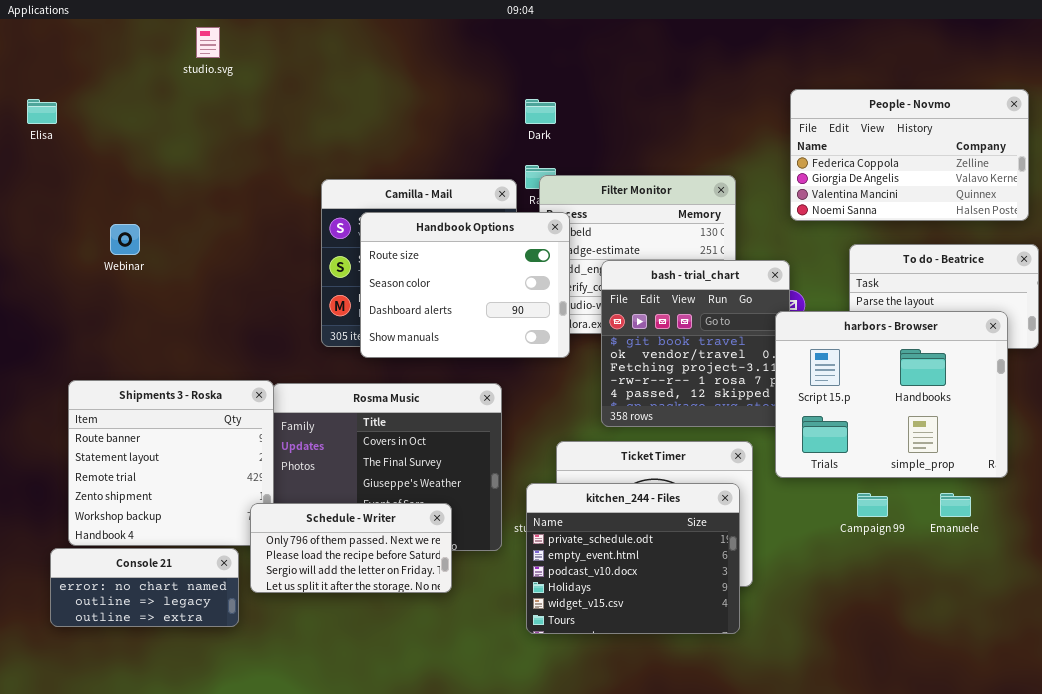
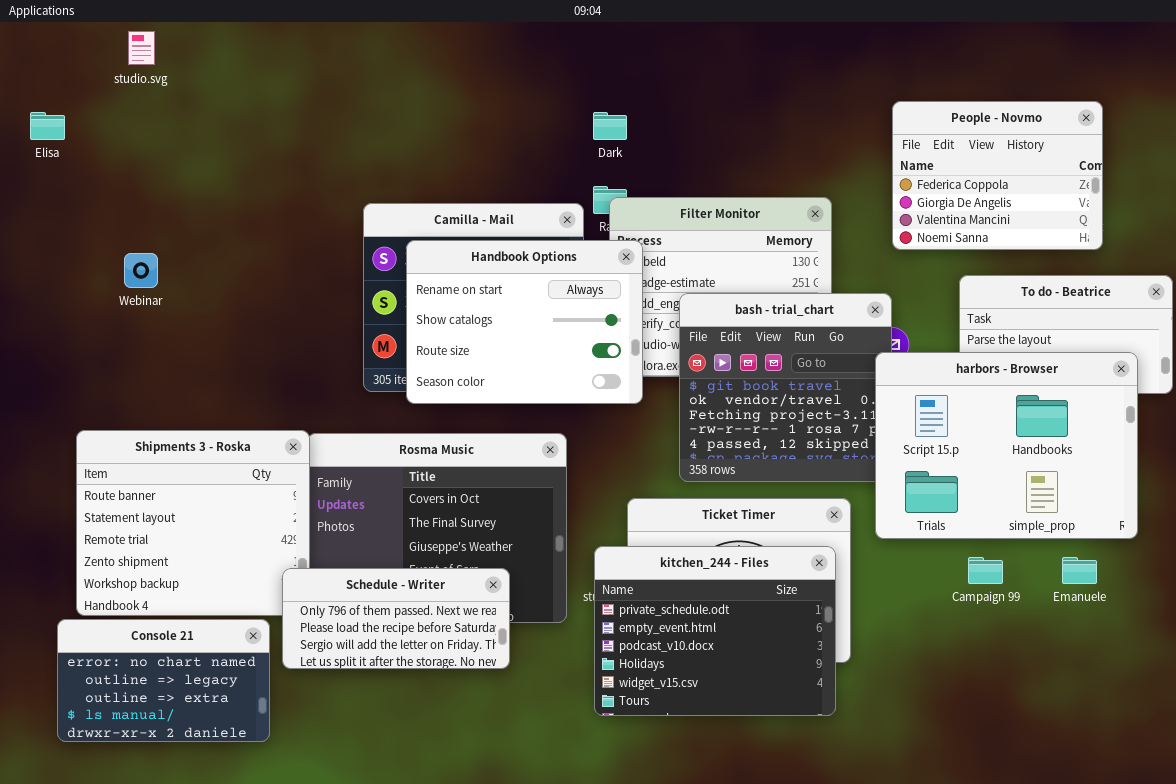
studio.svg: [196,27,220,58] -> [128,31,155,65], moved
People - Novmo: [790,89,1029,221] -> [892,101,1103,250], resized
Handbook Options: [360,212,570,358] -> [406,240,643,404], scrolled up 2 rows
Console 21: [50,548,239,627] -> [57,619,270,742], resized

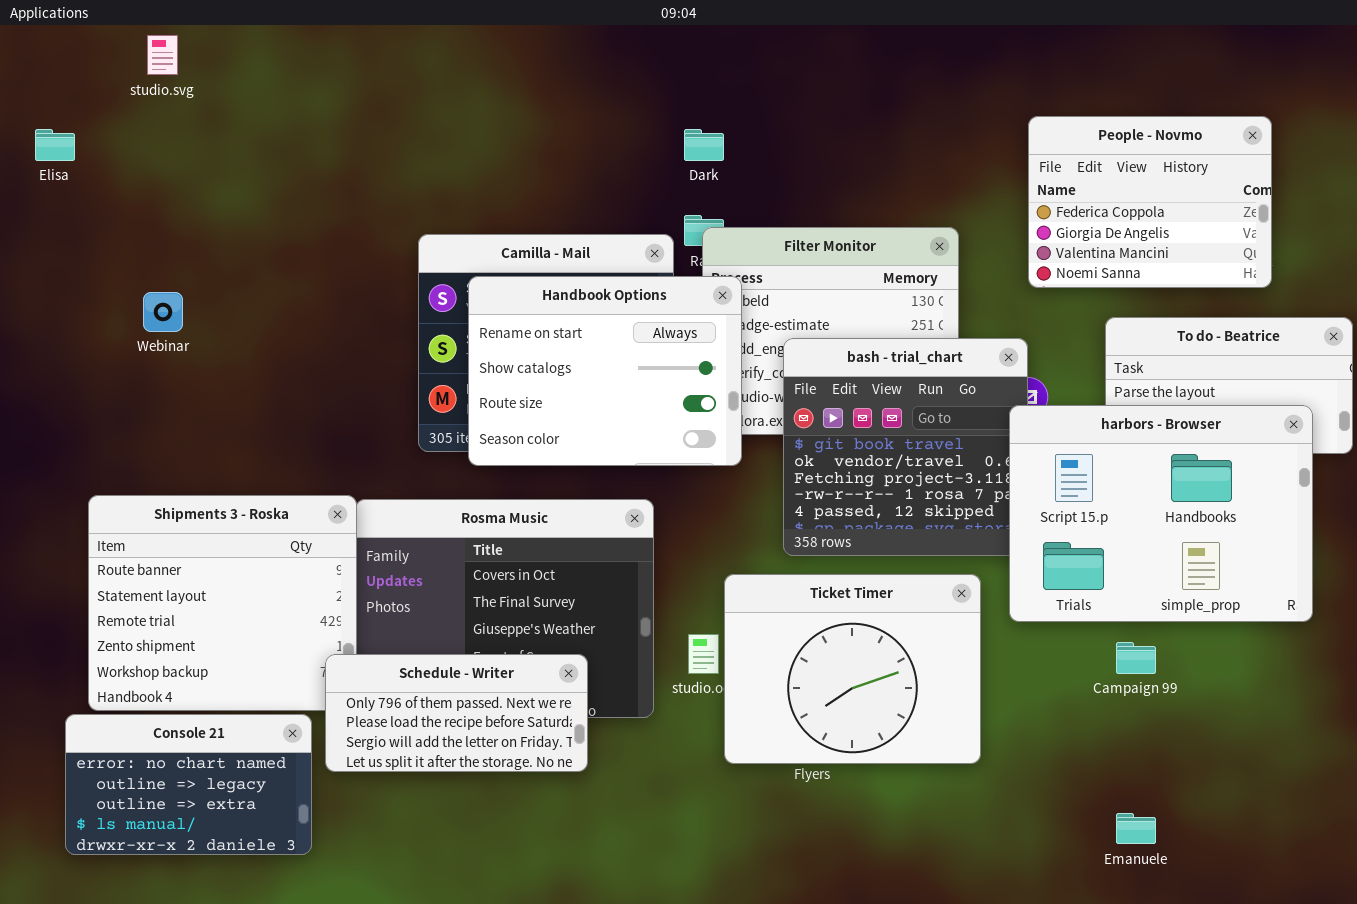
kitchen_244 - Files: [594,546,836,716] -> none, closed
Emanuele: [1062,557,1097,584] -> [1116,813,1156,844], moved

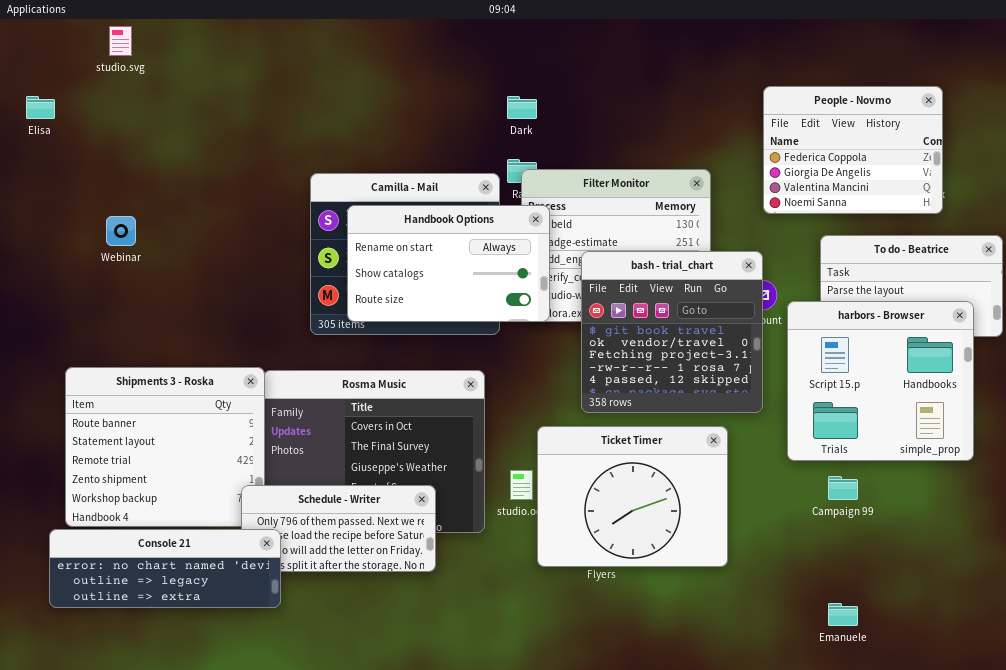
Handbook Options: [468,276,742,466] -> [347,205,550,322], resized
harbors - Browser: [1009,405,1313,622] -> [787,301,974,461], resized
Console 21: [65,714,312,855] -> [49,529,281,608], resized

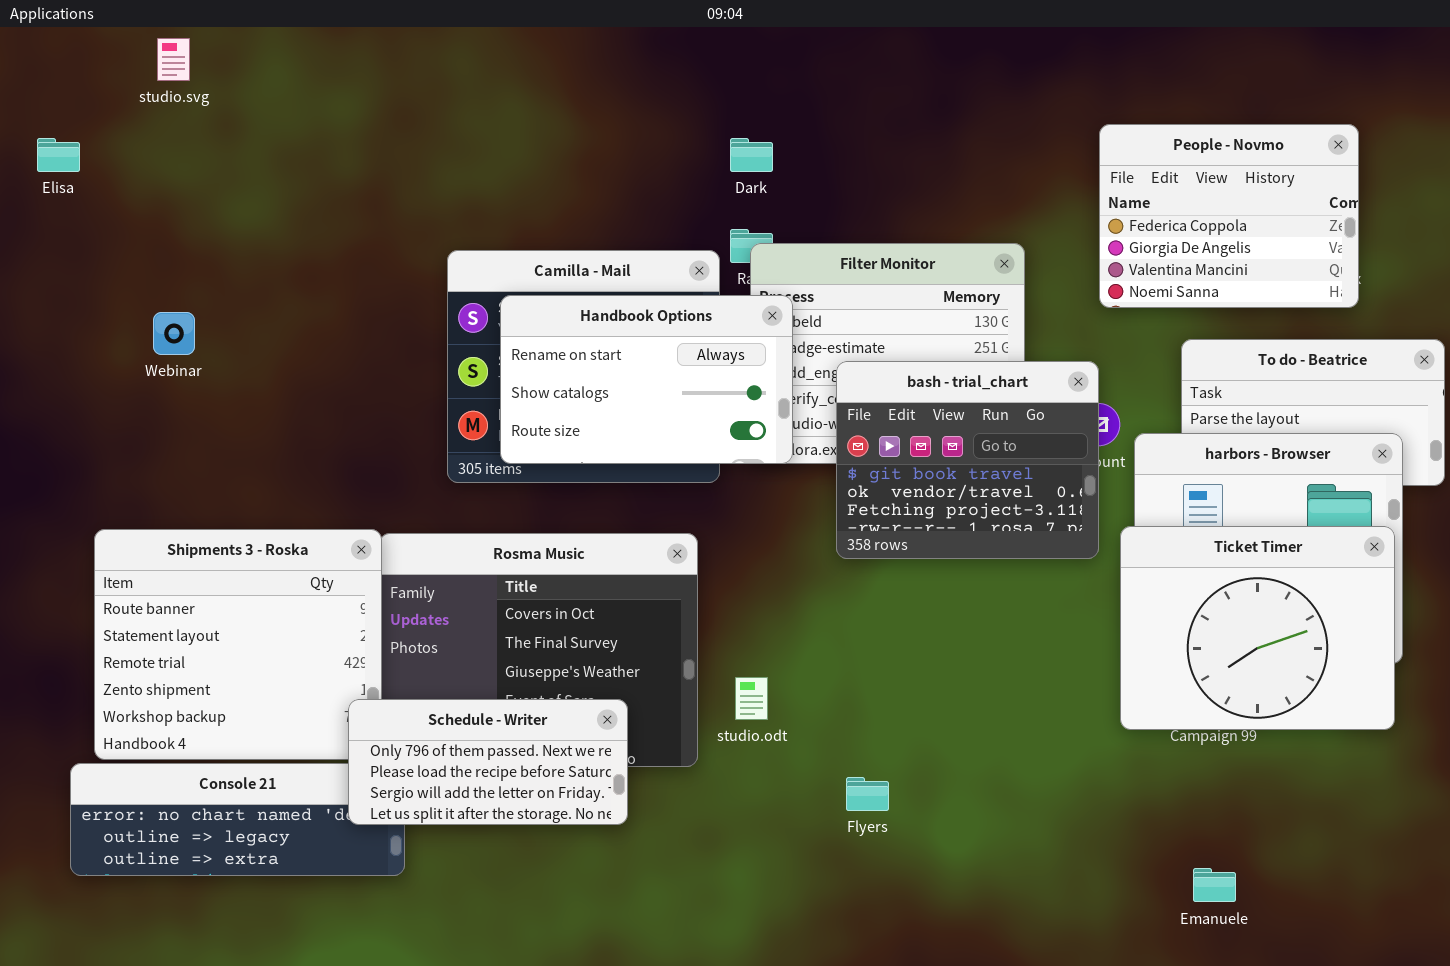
bash - trial_chart: [581,251,763,413] -> [836,361,1099,559], resized
Ticket Timer: [537,426,728,567] -> [1120,526,1395,730], moved
Schedule - Writer: [241,485,436,572] -> [348,699,628,825], raised

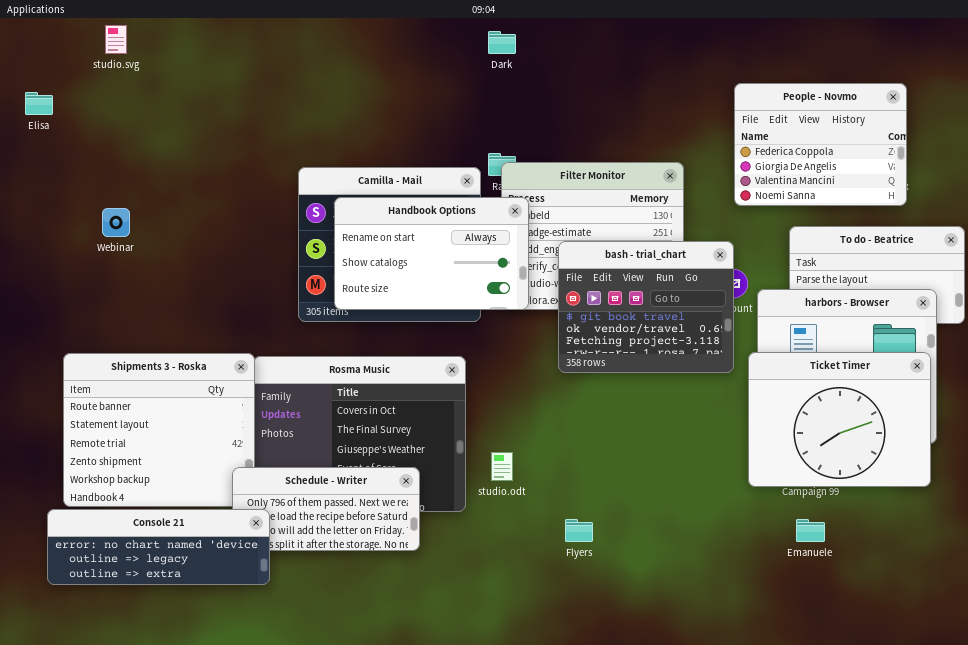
Dark: [730,138,773,172] -> [488,31,516,54], moved
Console 21: [70,763,405,876] -> [47,509,270,585], raised
Emanuele: [1193,868,1236,902] -> [796,519,825,542], moved

